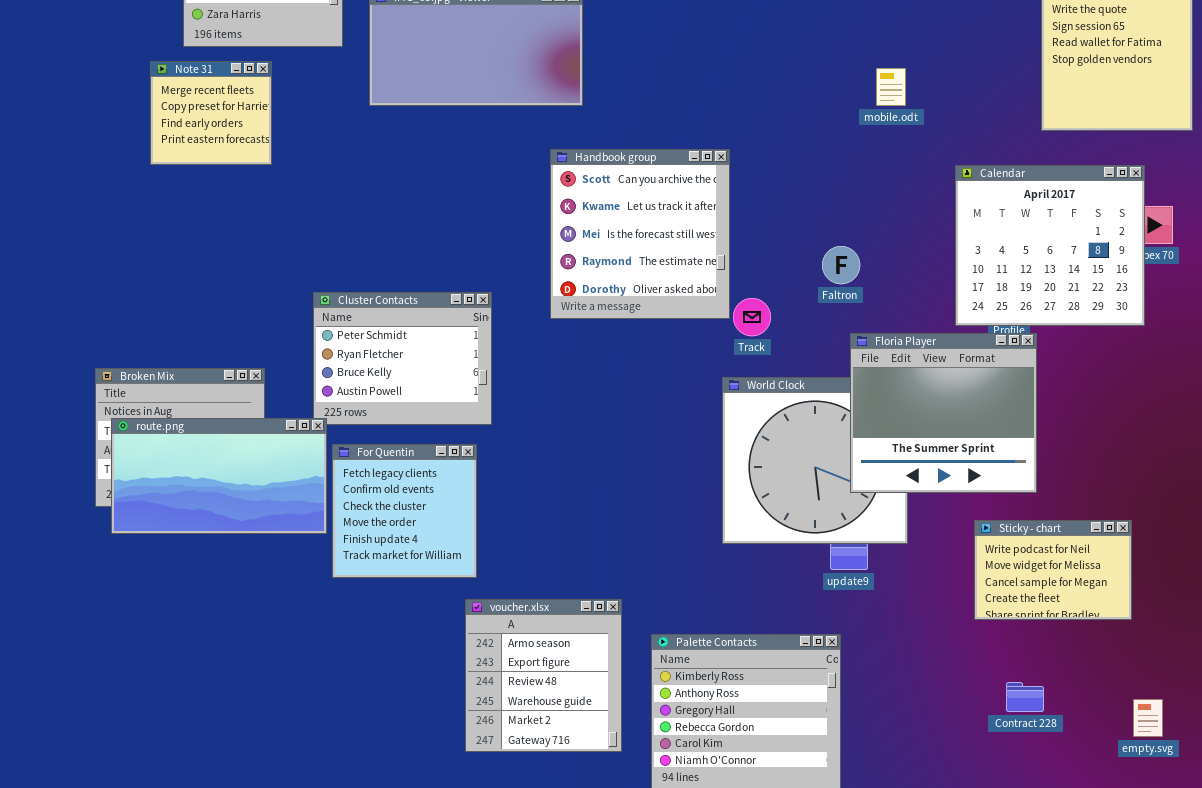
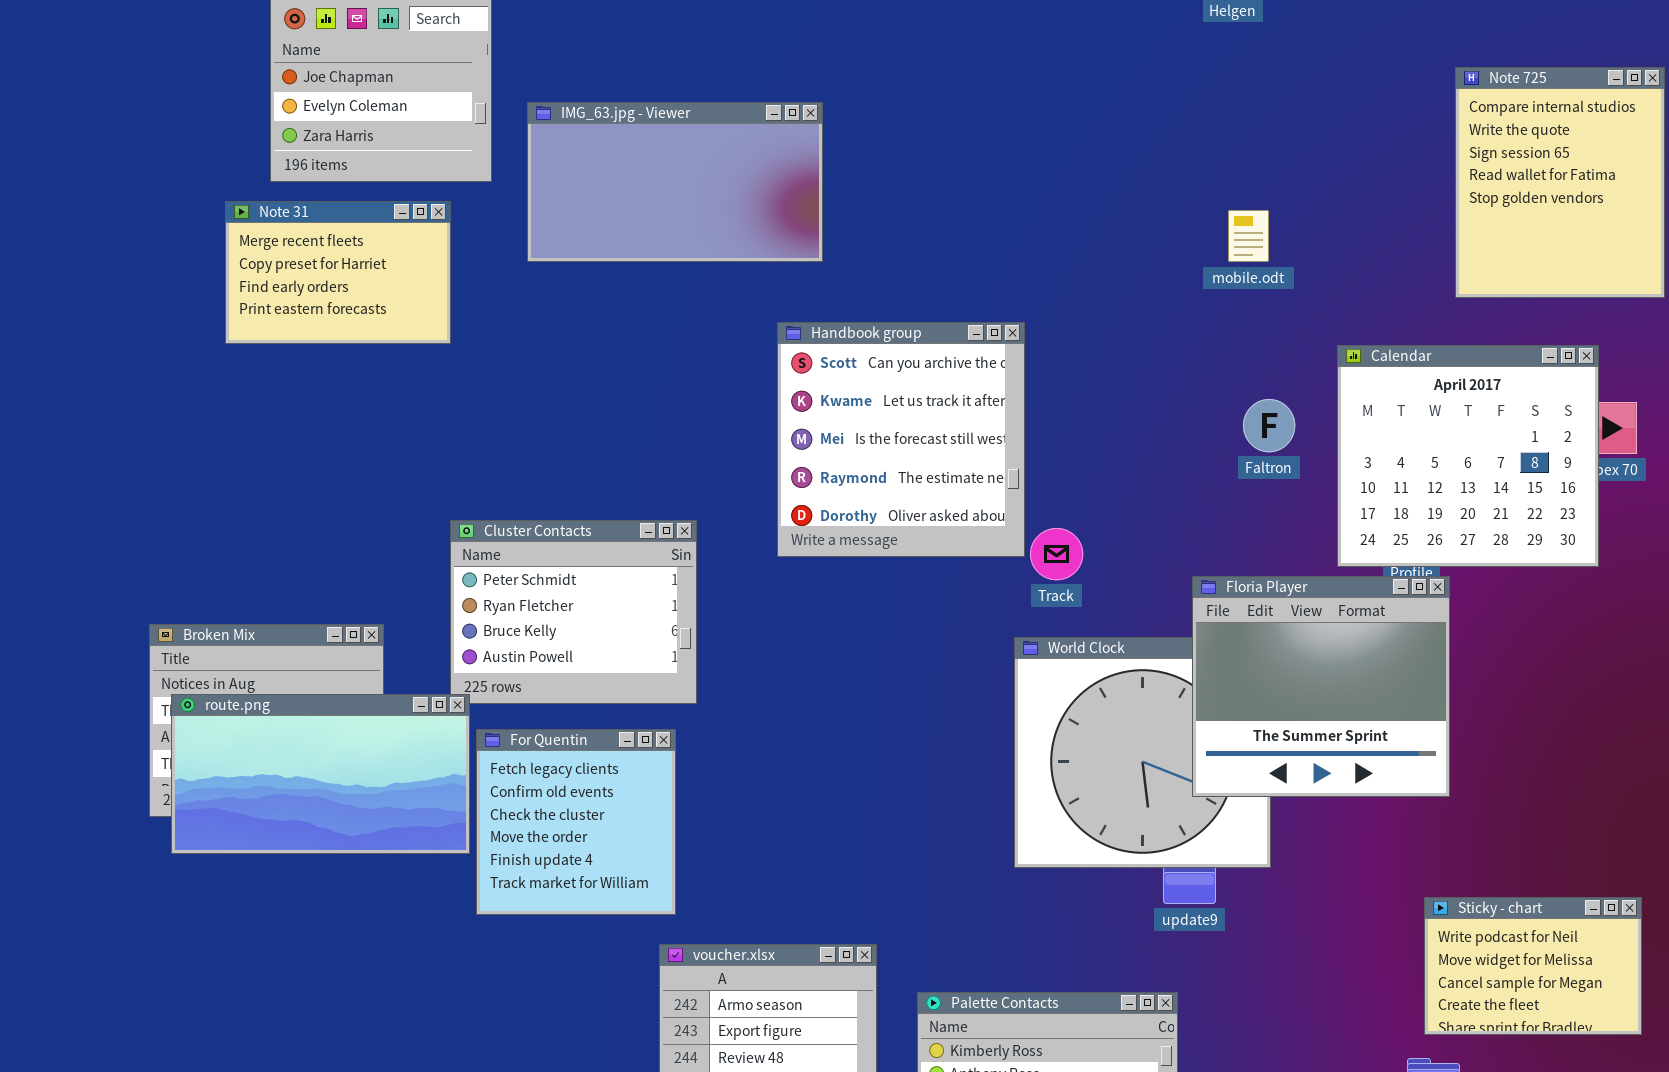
Note 31: [150,61,272,165] -> [225,201,451,344], resized
Faltron: [822,246,860,284] -> [1243,399,1295,452], moved
Sticky - chart: [974,520,1132,620] -> [1424,897,1642,1035], moved

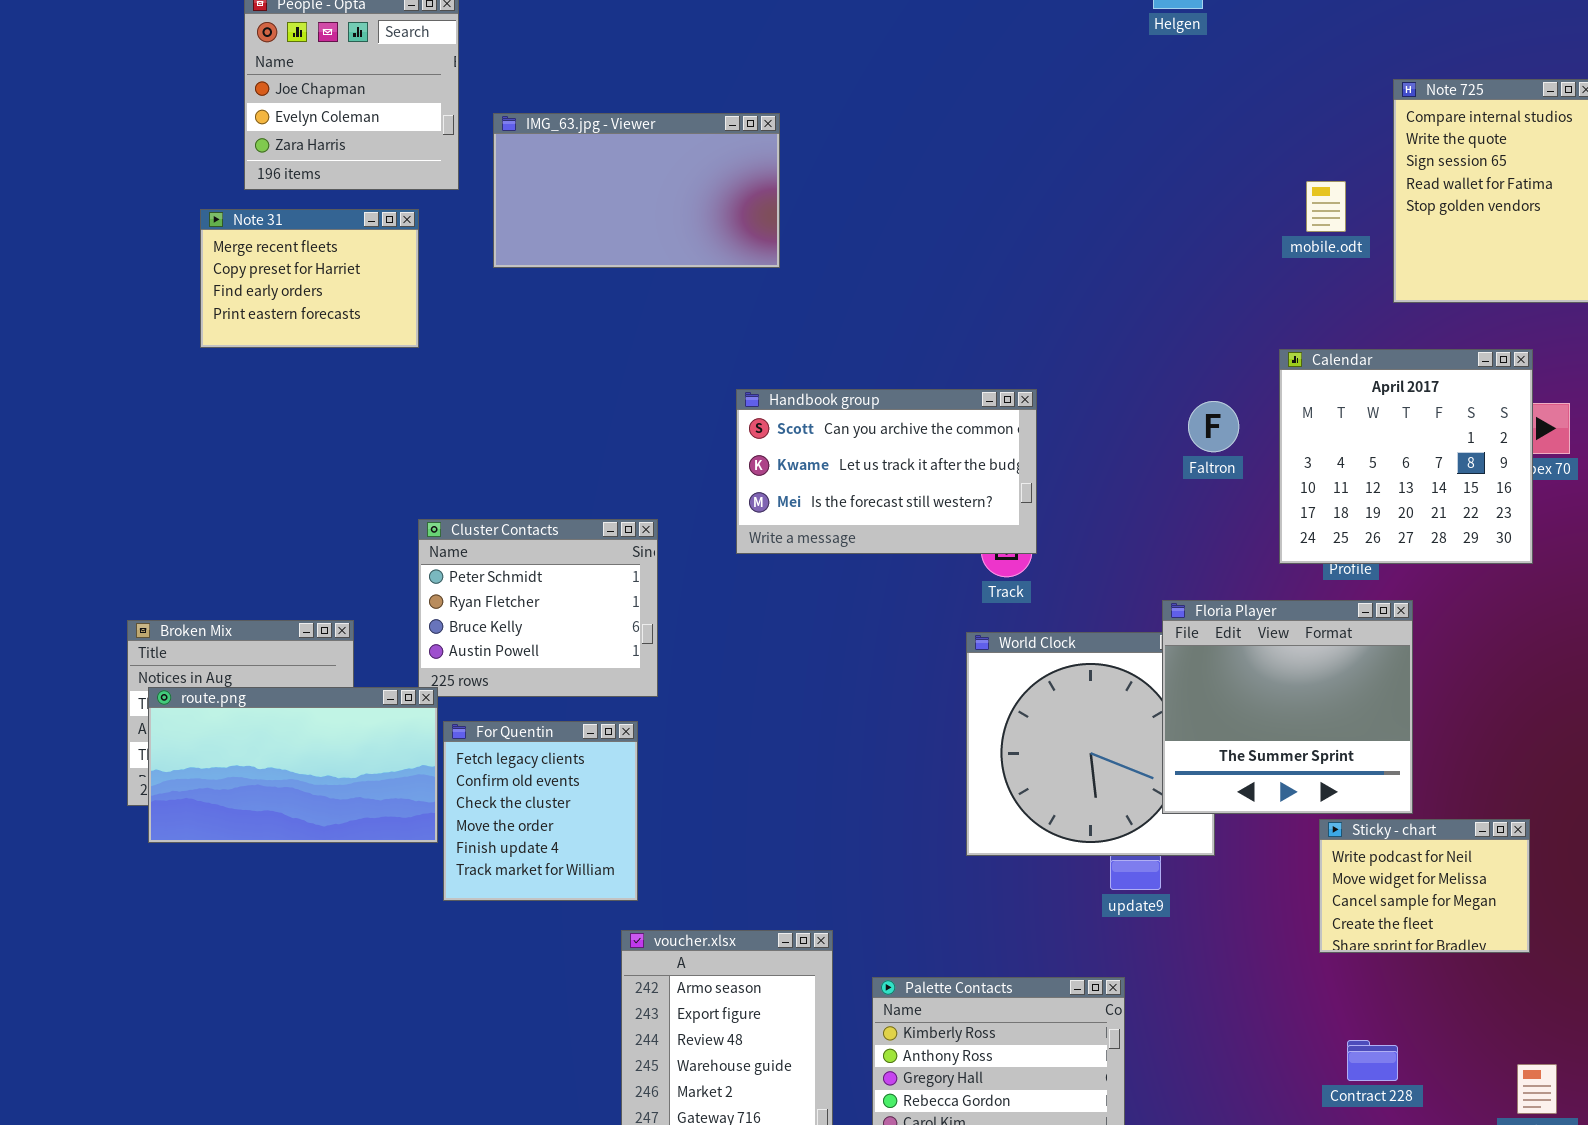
mobile.odt: [1228,210,1269,262] -> [1306,181,1346,232], moved
Handbook group: [777,322,1025,557] -> [736,389,1037,554], resized
Floria Player: [1192,576,1450,797] -> [1162,600,1413,814], moved
Sticky - chart: [1424,897,1642,1035] -> [1319,819,1530,953], moved

